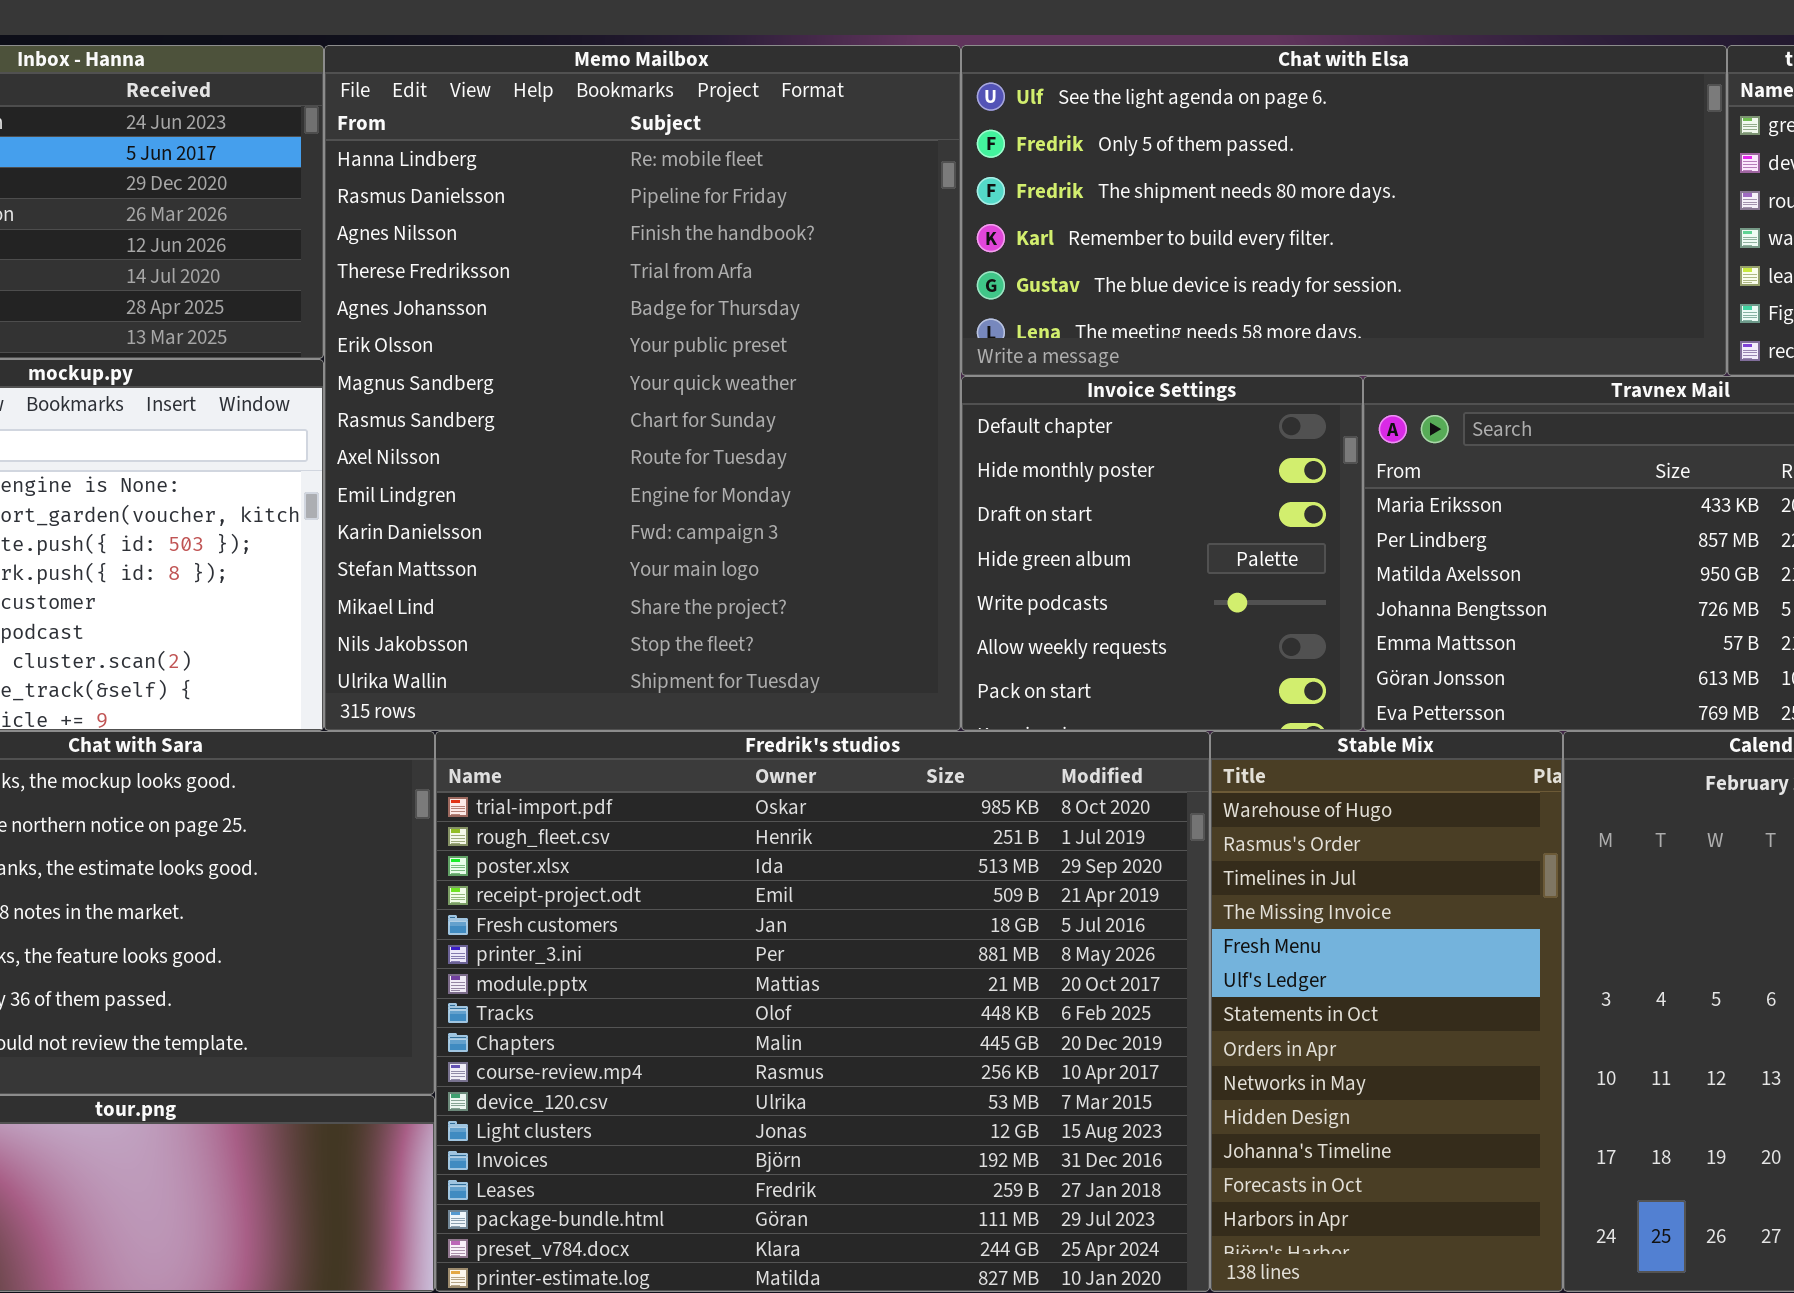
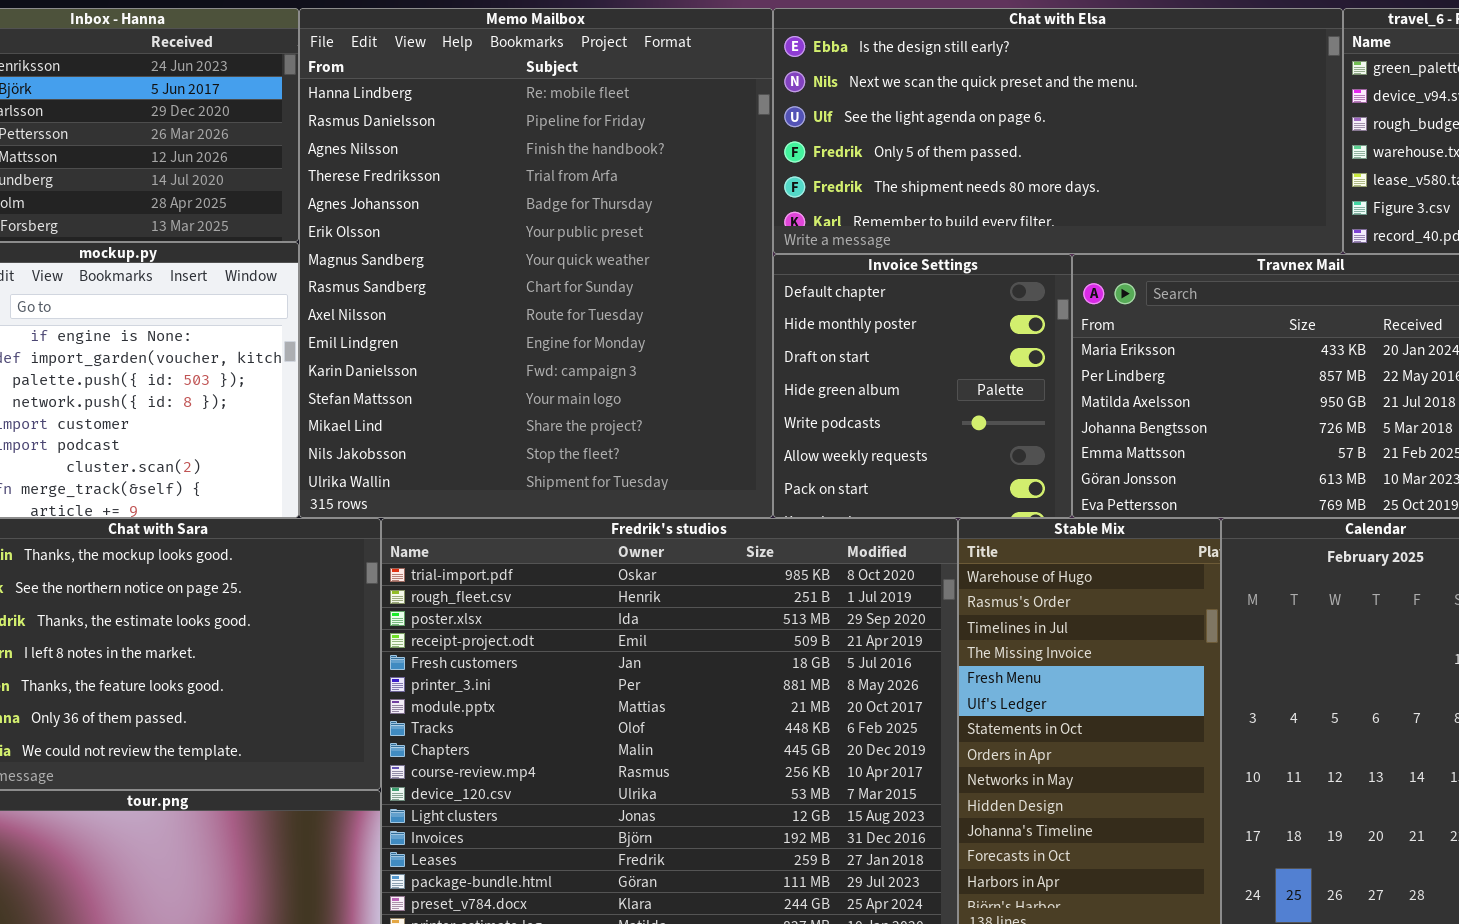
Chat with Elsa: [961,45,1727,376] -> [773,8,1343,254], scrolled up 2 rows

